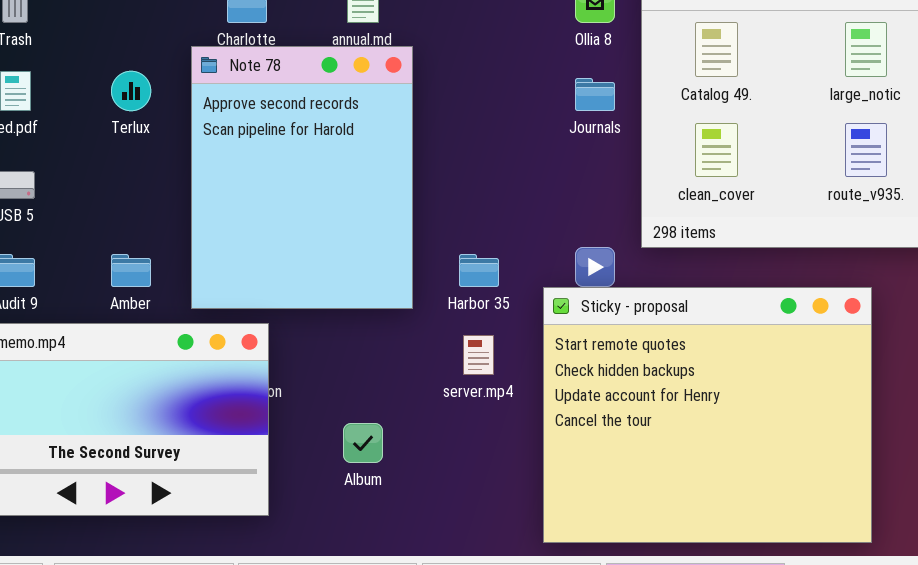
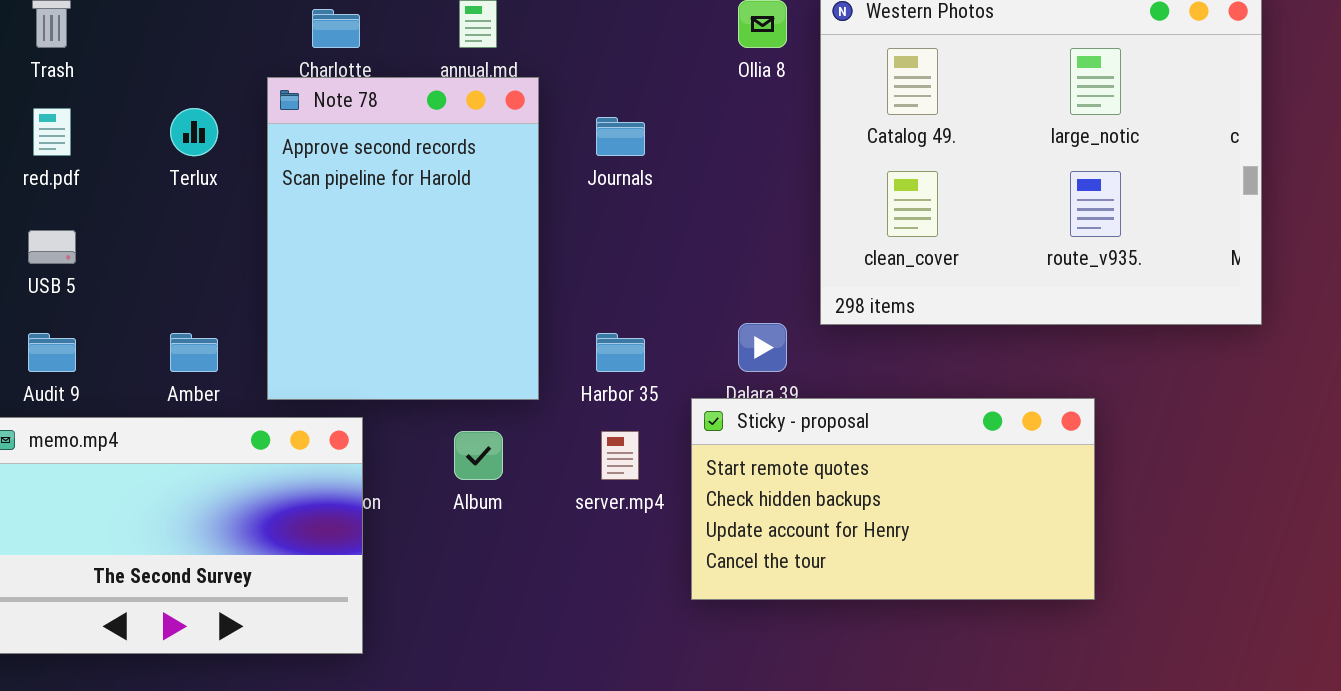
Journals: [575,78,615,111] -> [596,117,645,156], moved
Sticky - proposal: [543,287,872,543] -> [691,398,1095,600], moved, resized
Album: [343,423,383,463] -> [454,431,503,480], moved

